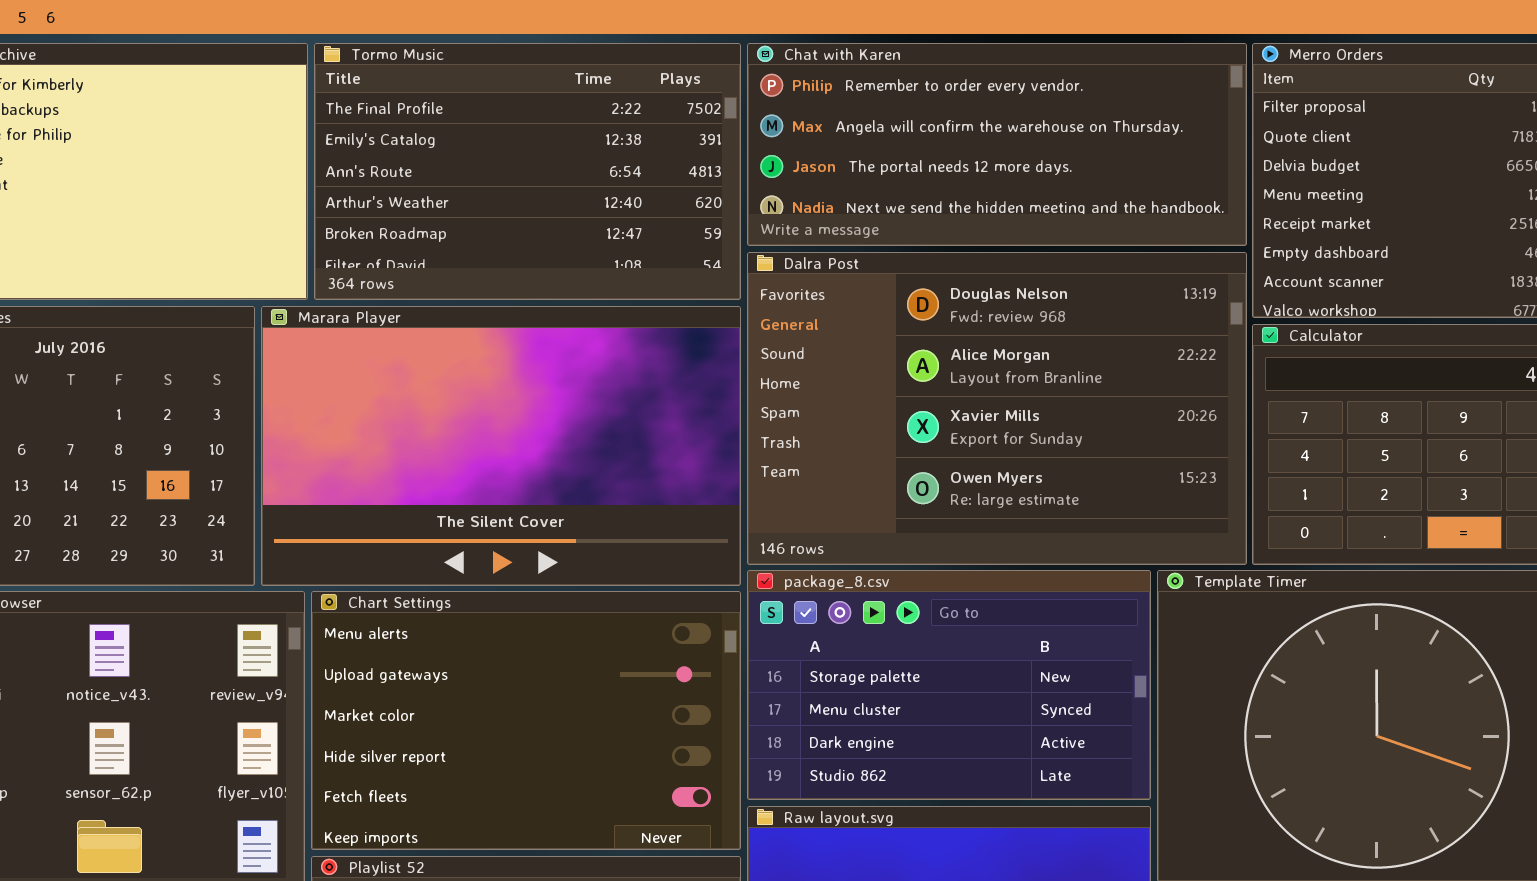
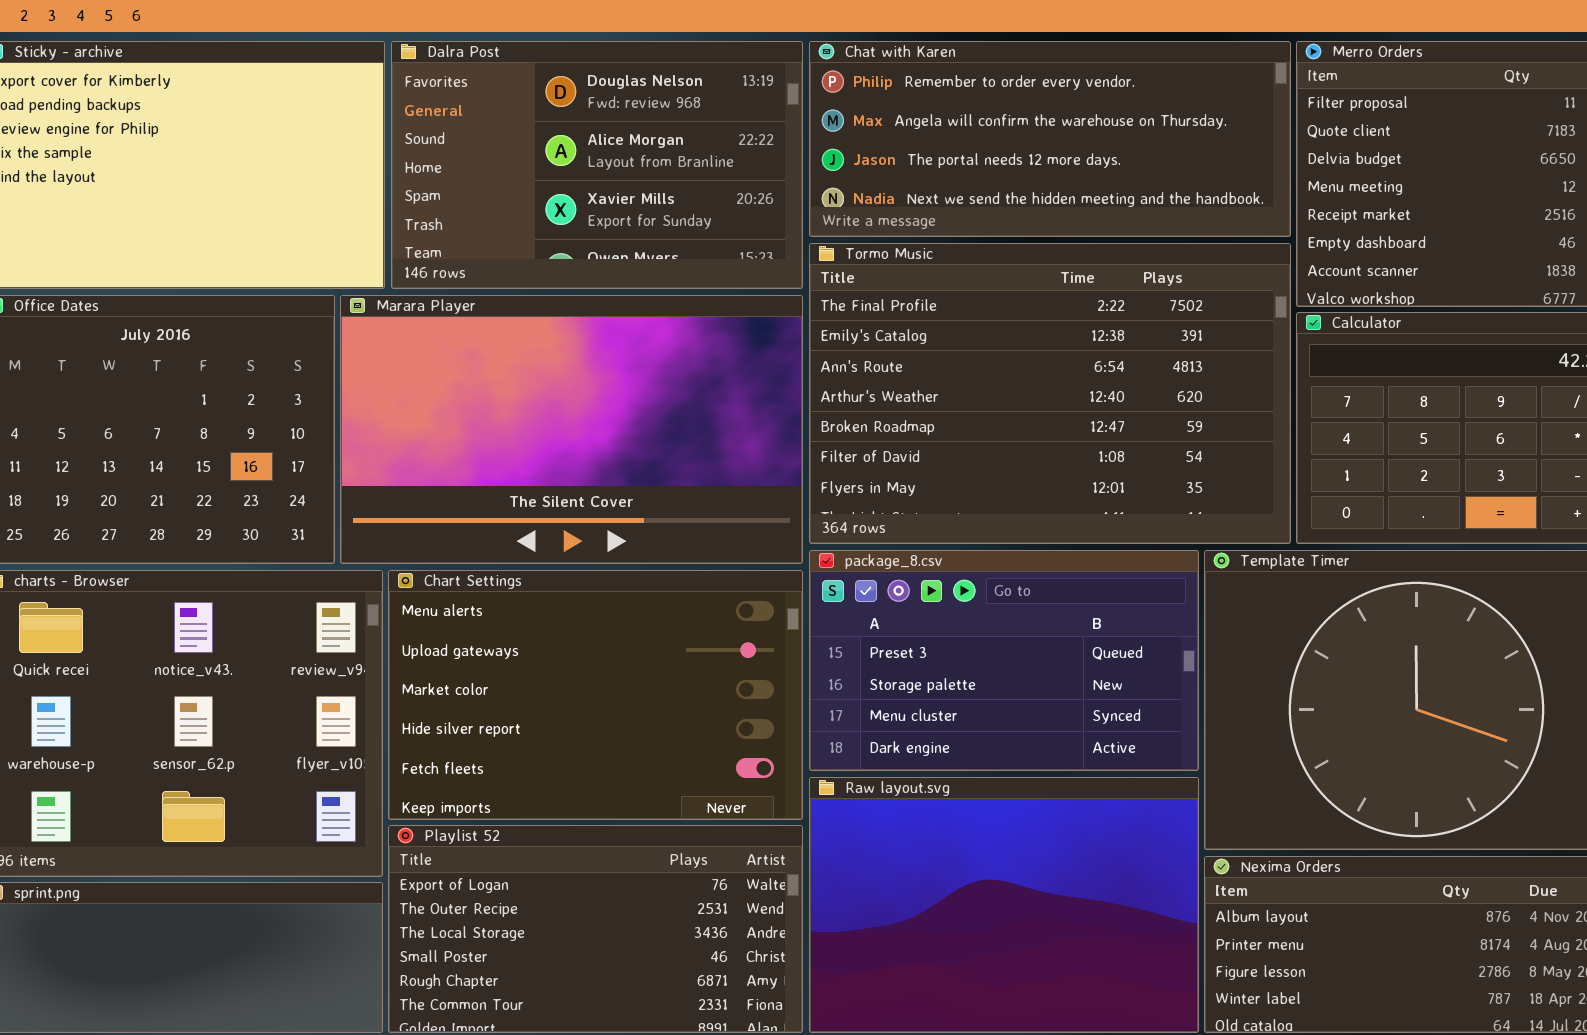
Tormo Music: [314,43,741,300] -> [809,243,1291,544], moved, resized
Dalra Post: [747,252,1247,565] -> [391,41,803,289], moved, resized
package_8.csv: [747,570,1151,800] -> [809,550,1199,771], scrolled up 1 row

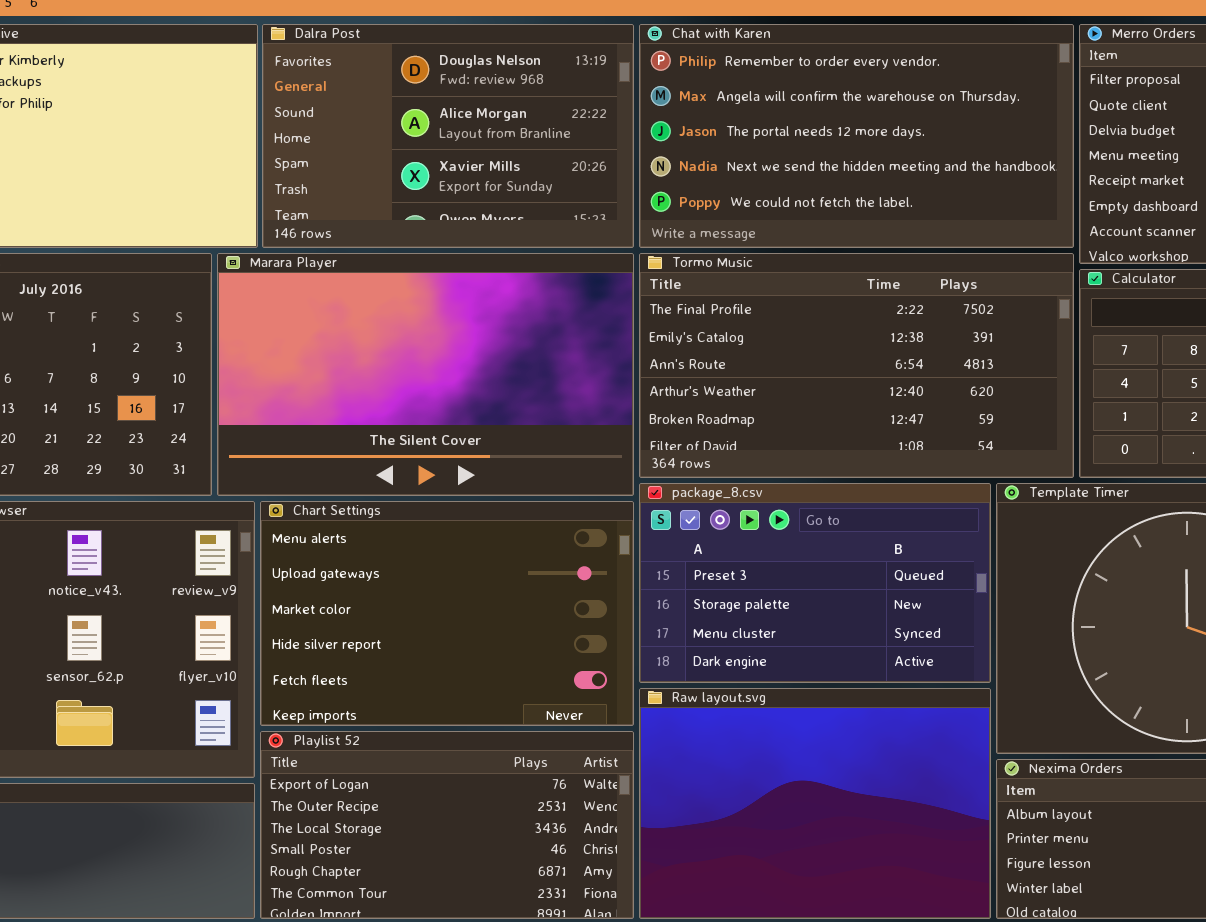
Chat with Karen: [809,41,1291,237] -> [639,24,1074,248], resized
Tormo Music: [809,243,1291,544] -> [639,253,1074,478], resized

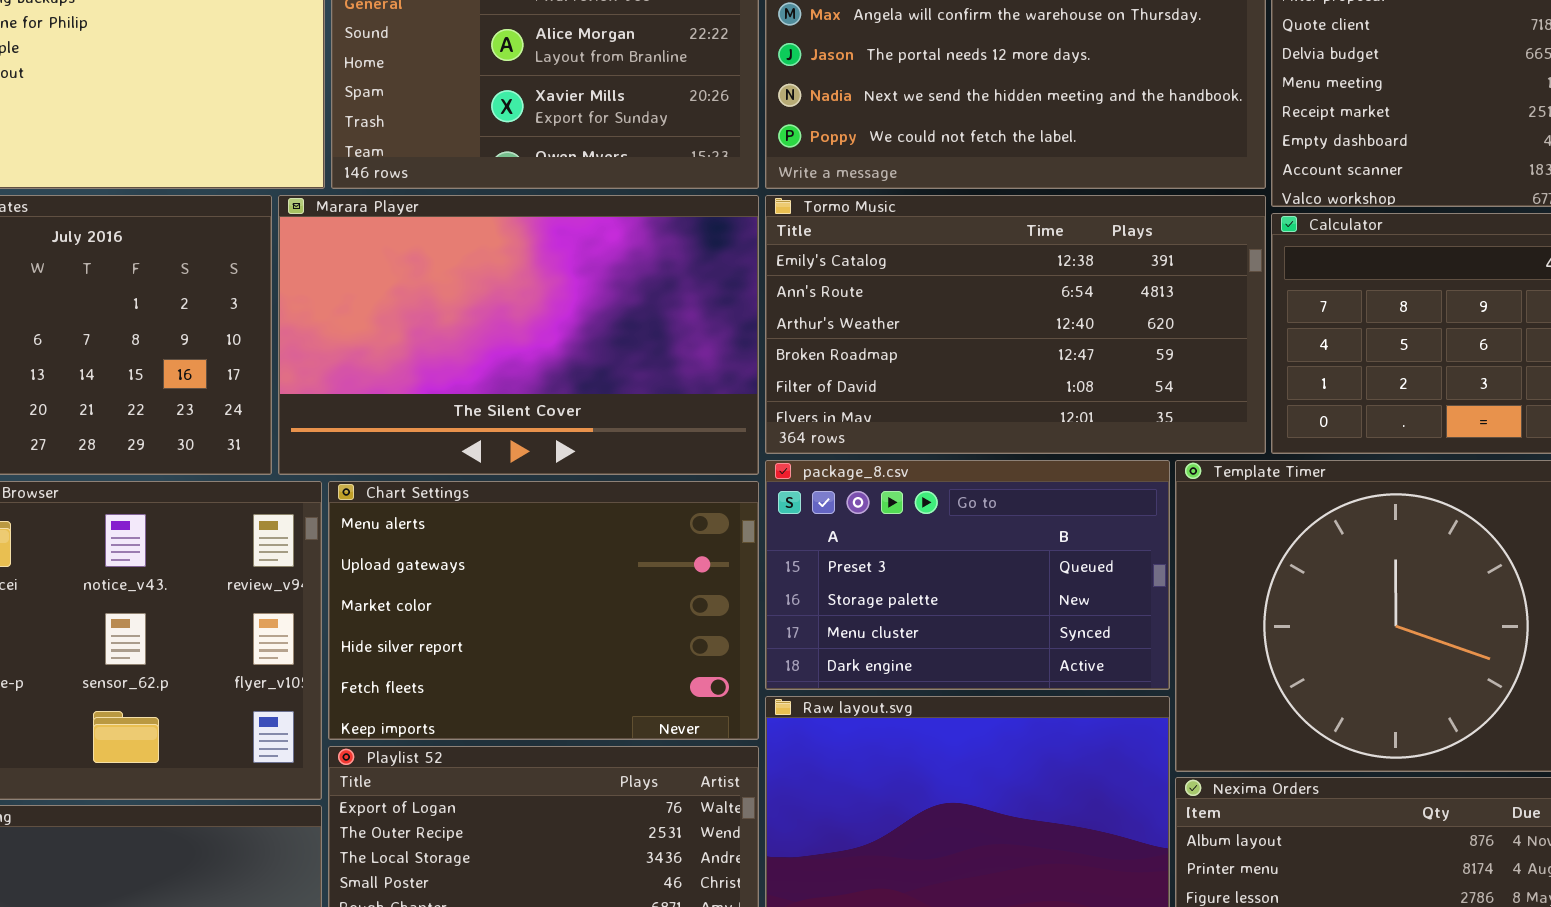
Tormo Music: [639,253,1074,478] -> [765,195,1266,454], scrolled down 1 row

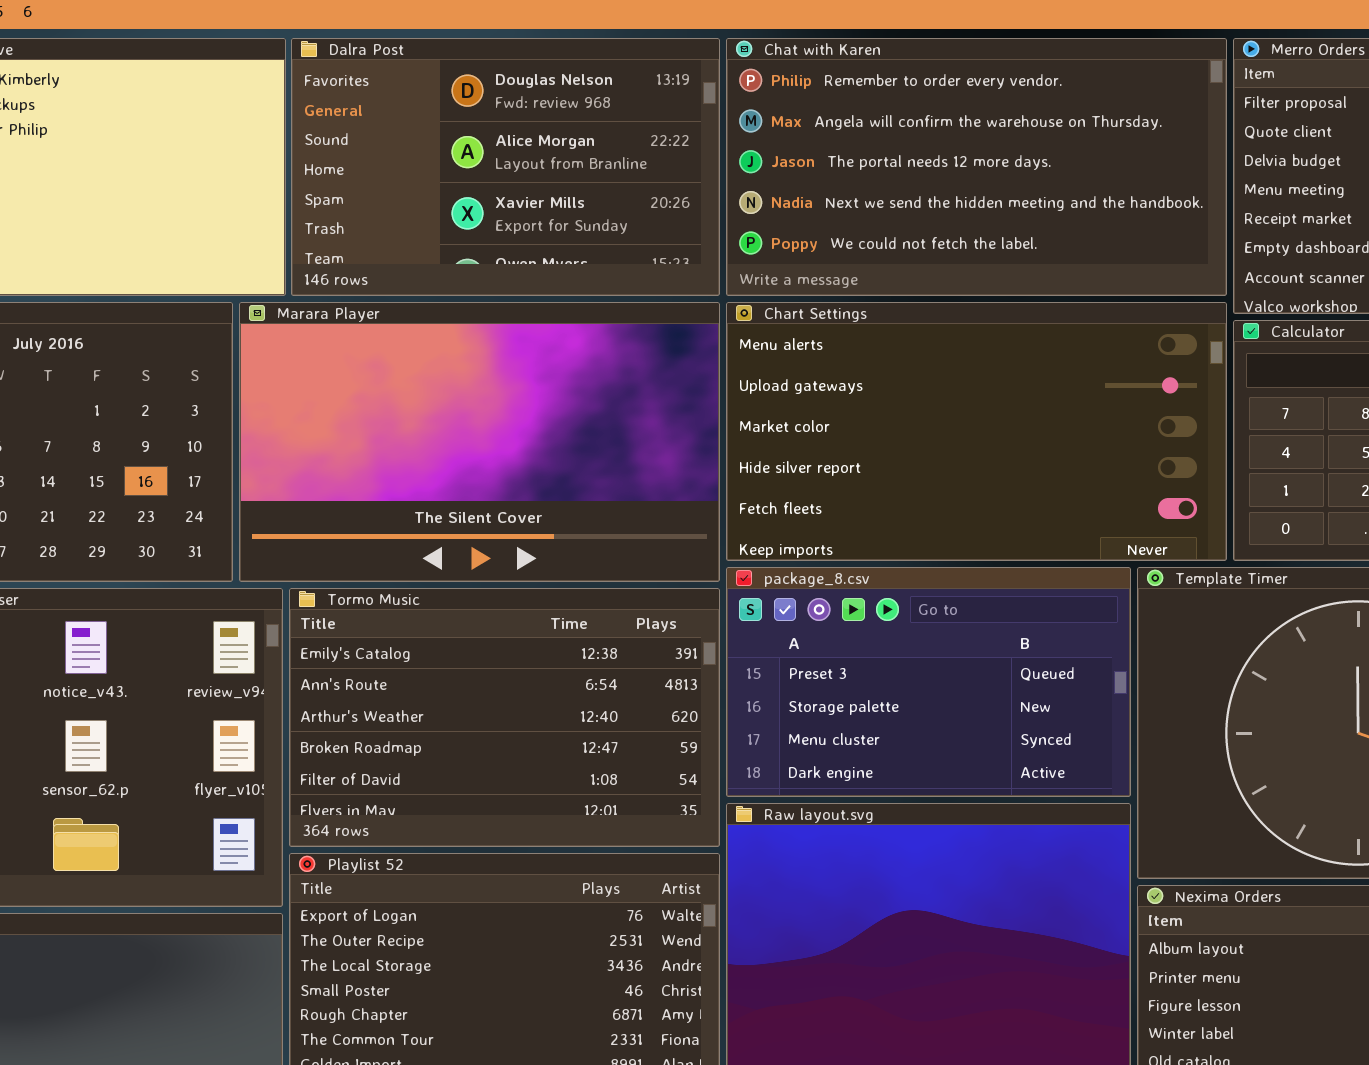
Tormo Music: [765,195,1266,454] -> [289,588,720,847], moved, resized
Chart Settings: [328,481,759,740] -> [726,302,1227,561], moved, resized

